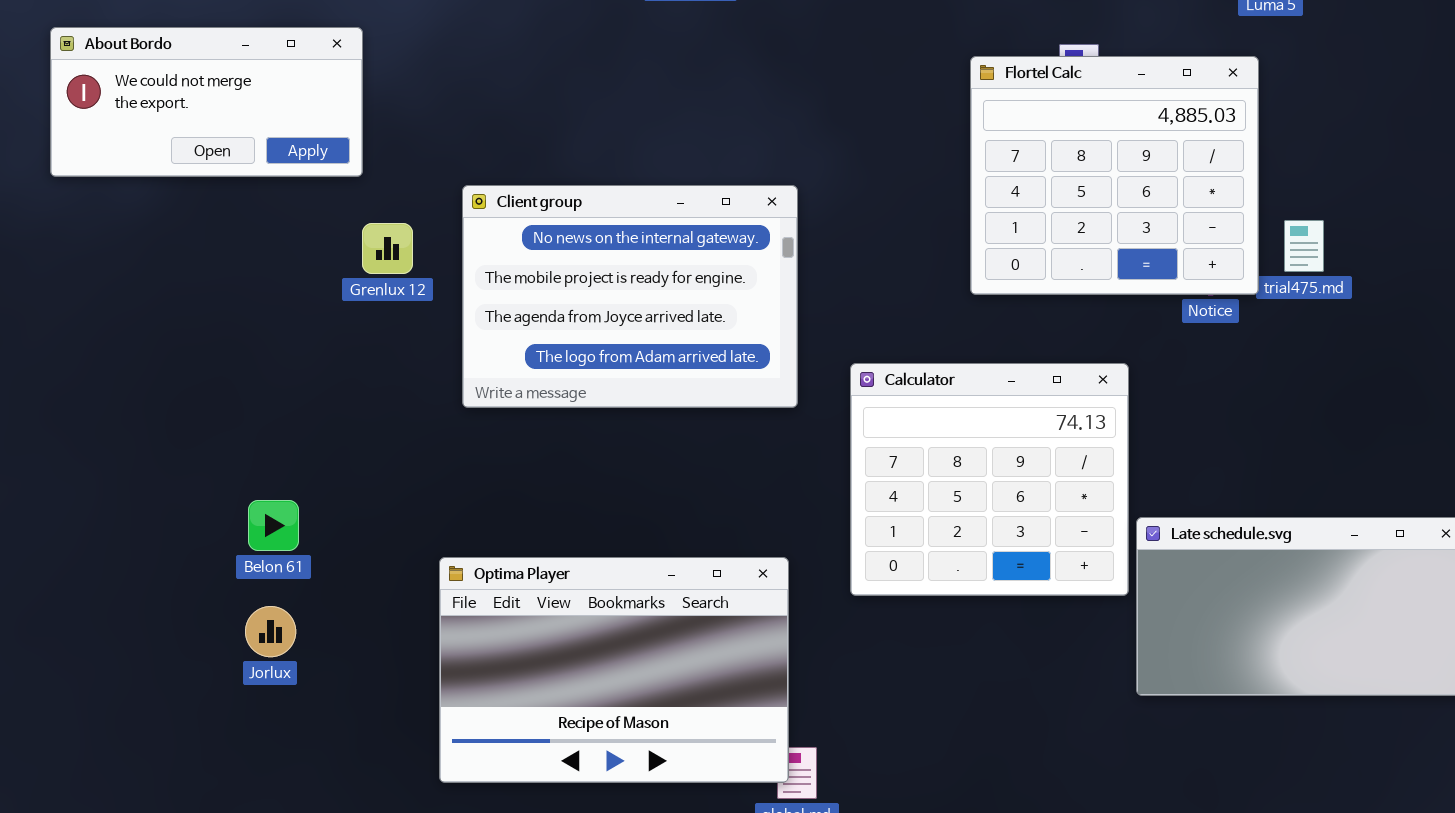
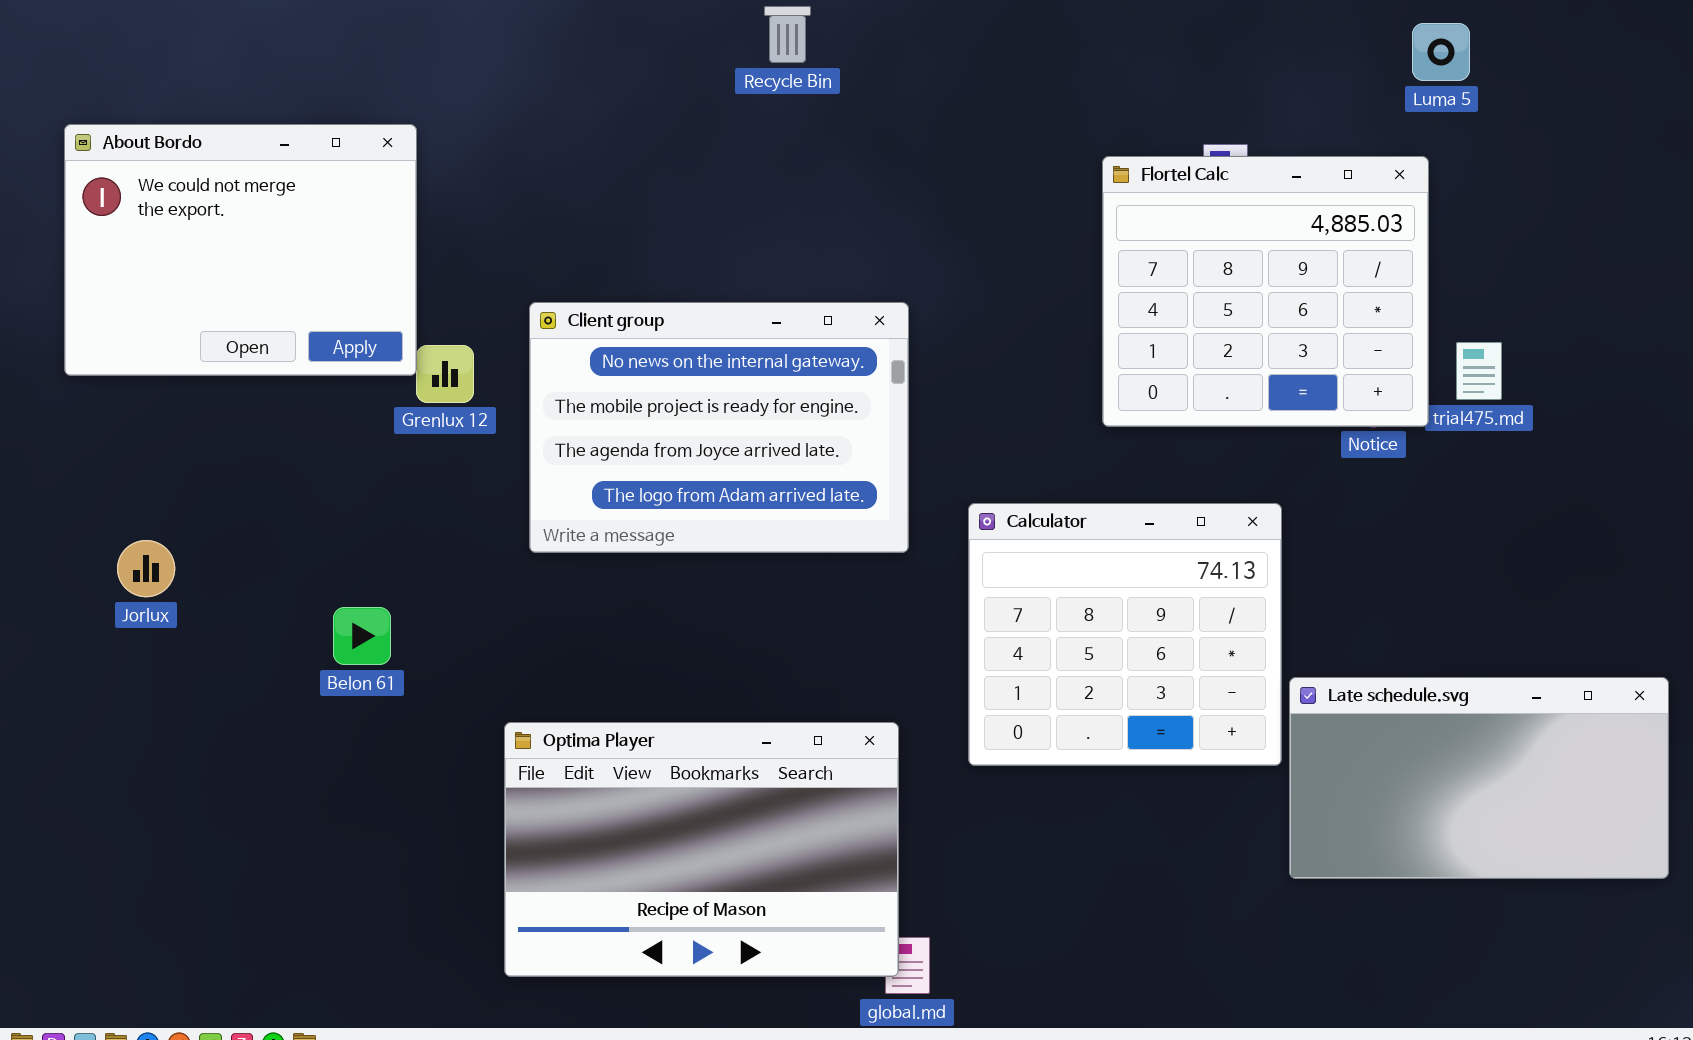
About Bordo: [50,27,363,177] -> [64,124,417,376], resized
Belon 61: [248,500,299,551] -> [333,607,391,665], moved
Jorlux: [245,606,296,657] -> [117,540,175,597], moved

